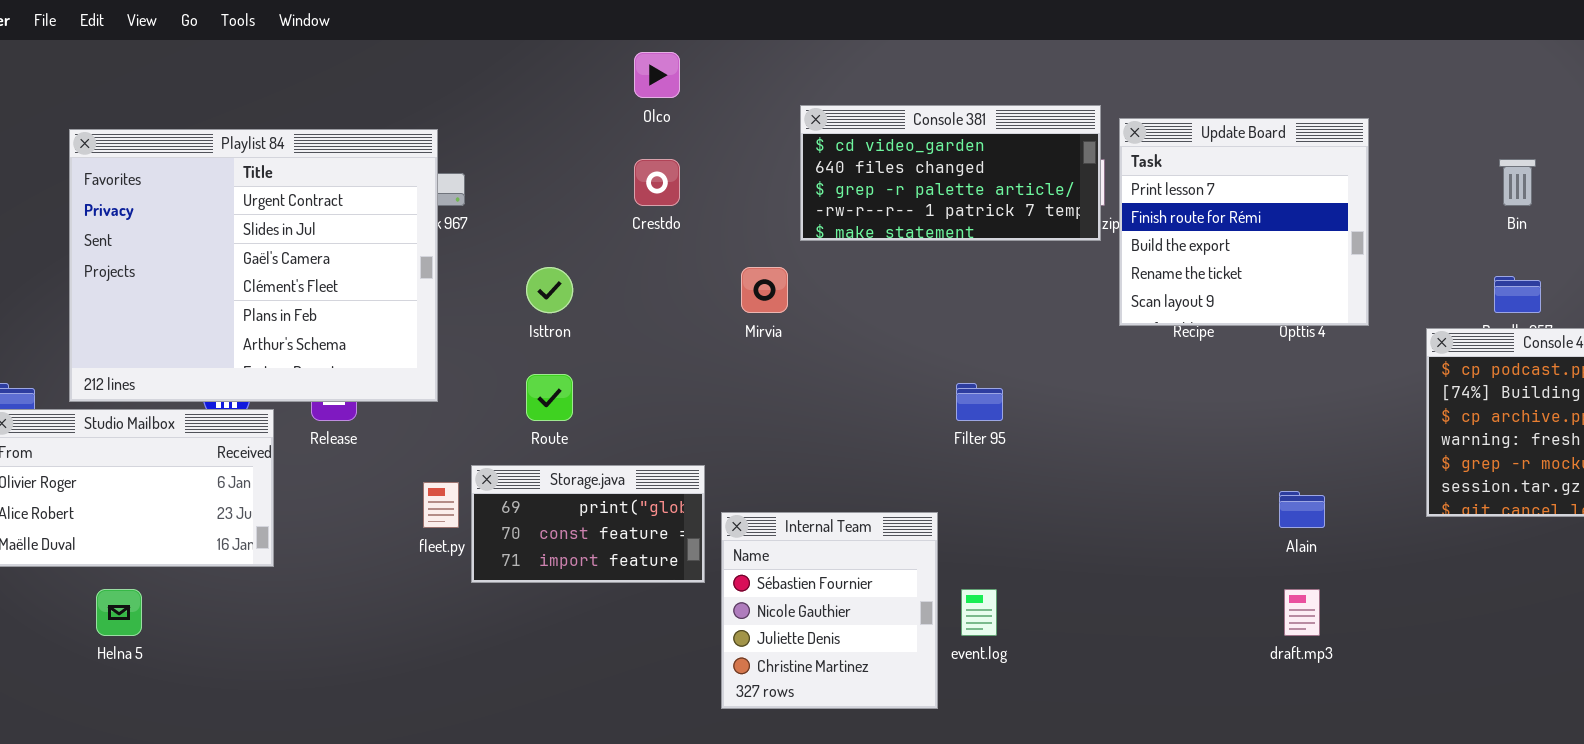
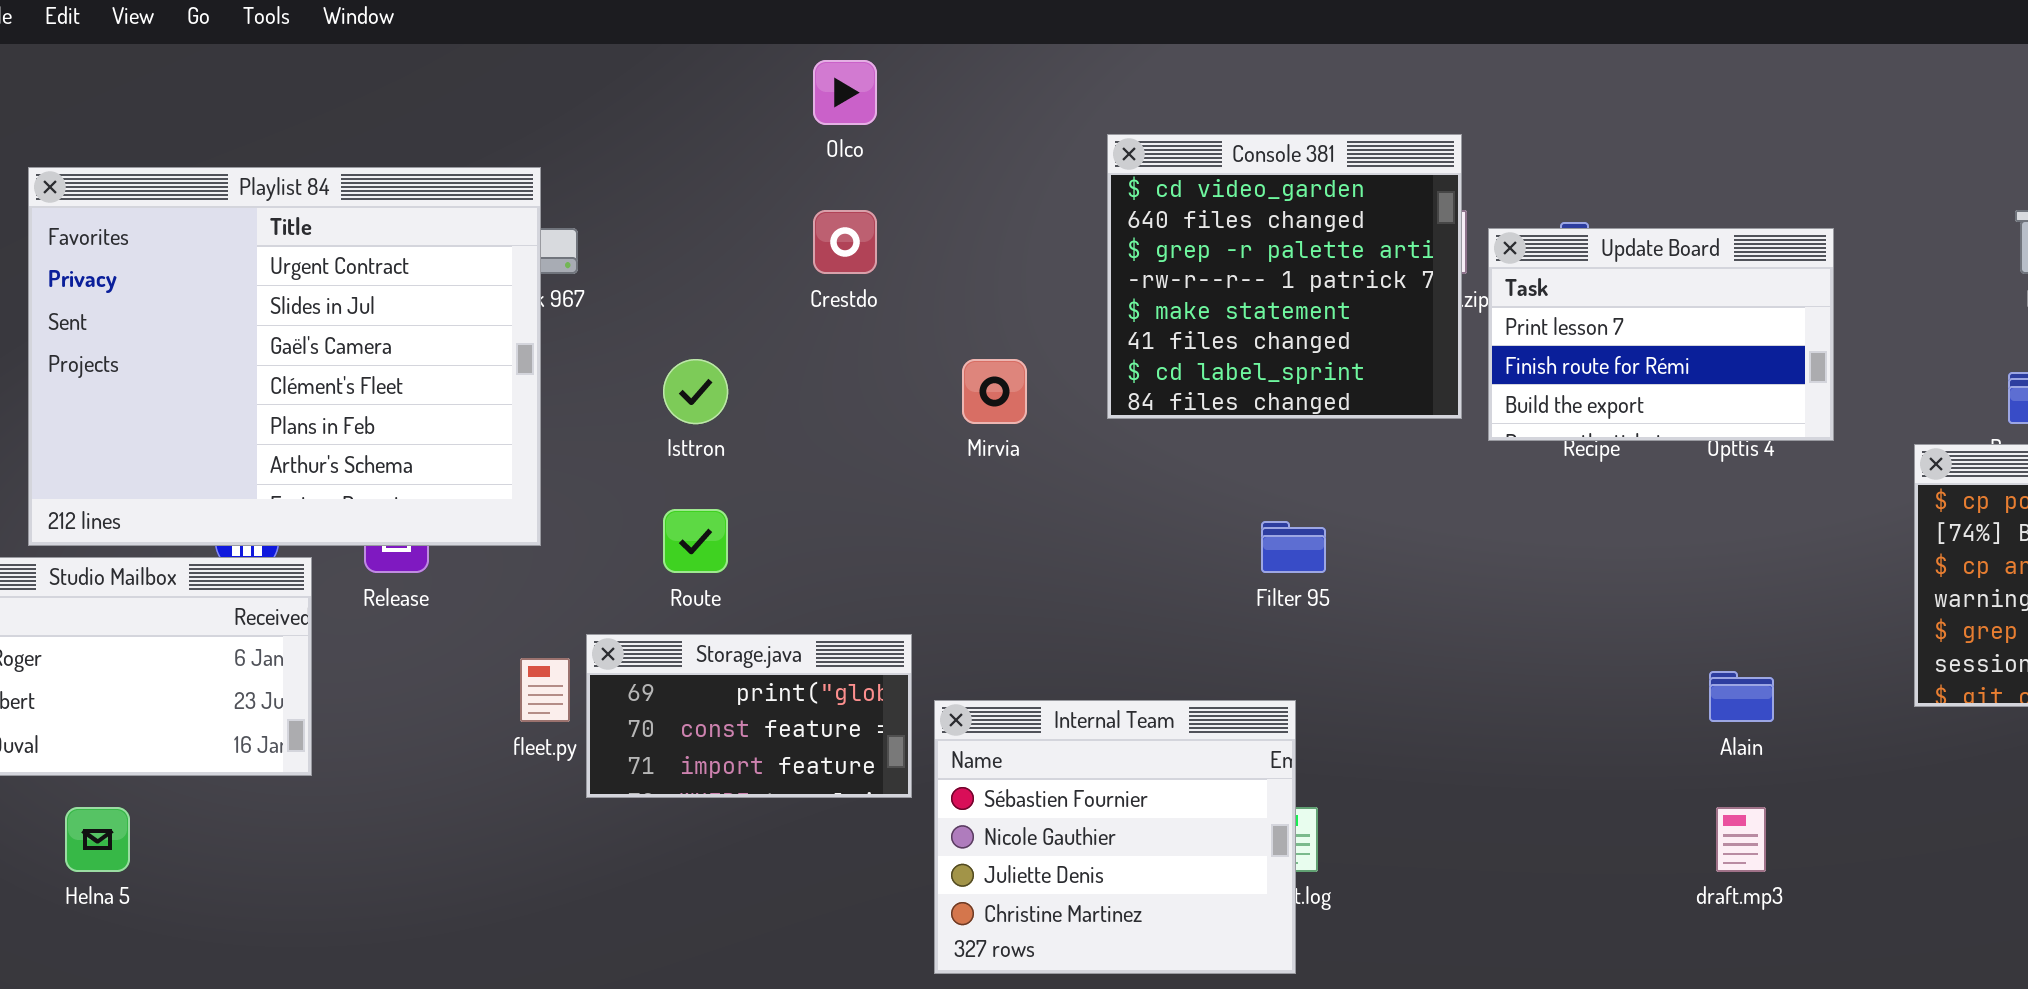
Console 381: [800,105,1101,241] -> [1107,134,1462,419], resized
Update Board: [1119,118,1369,326] -> [1488,228,1834,441], resized
Internal Team: [721,512,938,709] -> [934,700,1296,974], resized

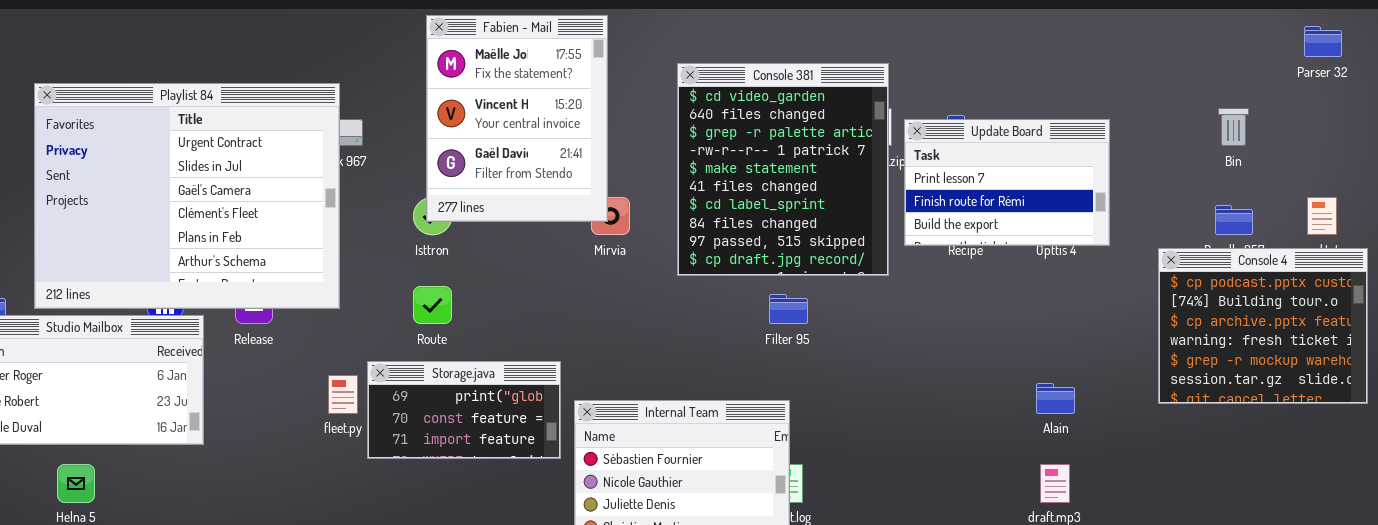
Fabien - Mail: none -> [426,15,608,222], opened
Console 381: [1107,134,1462,419] -> [677,63,889,276], resized

